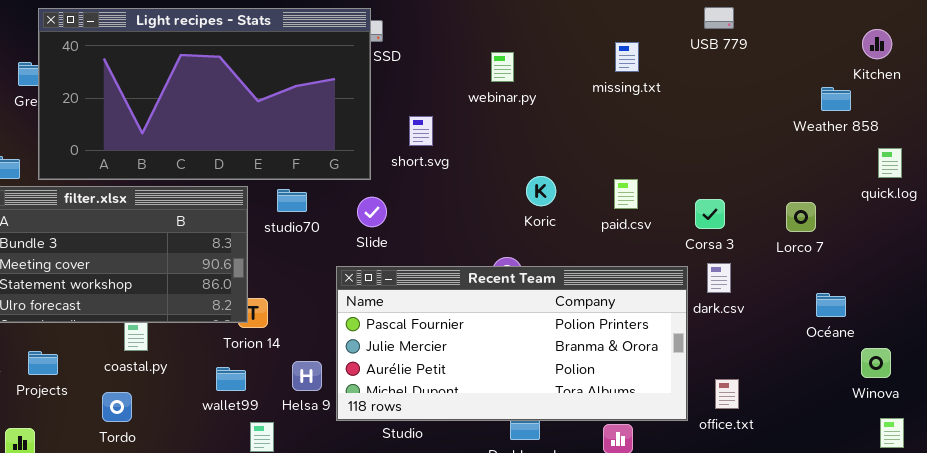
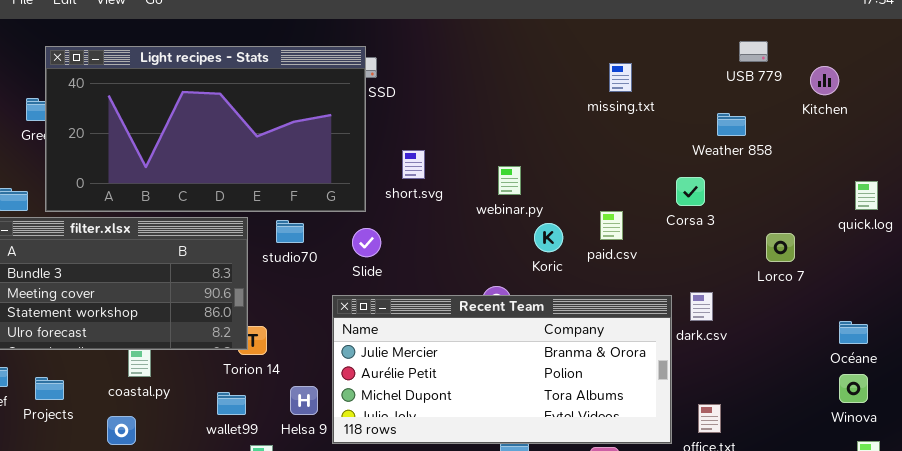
USB 779: [704,7,734,29] -> [739,41,768,62], moved
Kitchen: [862,29,892,59] -> [810,66,839,95], moved
missing.txt: [615,42,639,72] -> [609,63,632,92], moved
webinar.py: [491,52,514,82] -> [498,166,521,195], moved
Weather 858: [821,87,851,111] -> [717,113,746,136], moved
Koric: [526,176,556,206] -> [534,223,563,252], moved
Corsa 3: [695,199,725,229] -> [676,177,705,206], moved
Recent Team: [336,266,688,421] -> [332,295,672,444], scrolled down 1 row
Océane: [816,293,846,317] -> [839,321,868,344], moved

